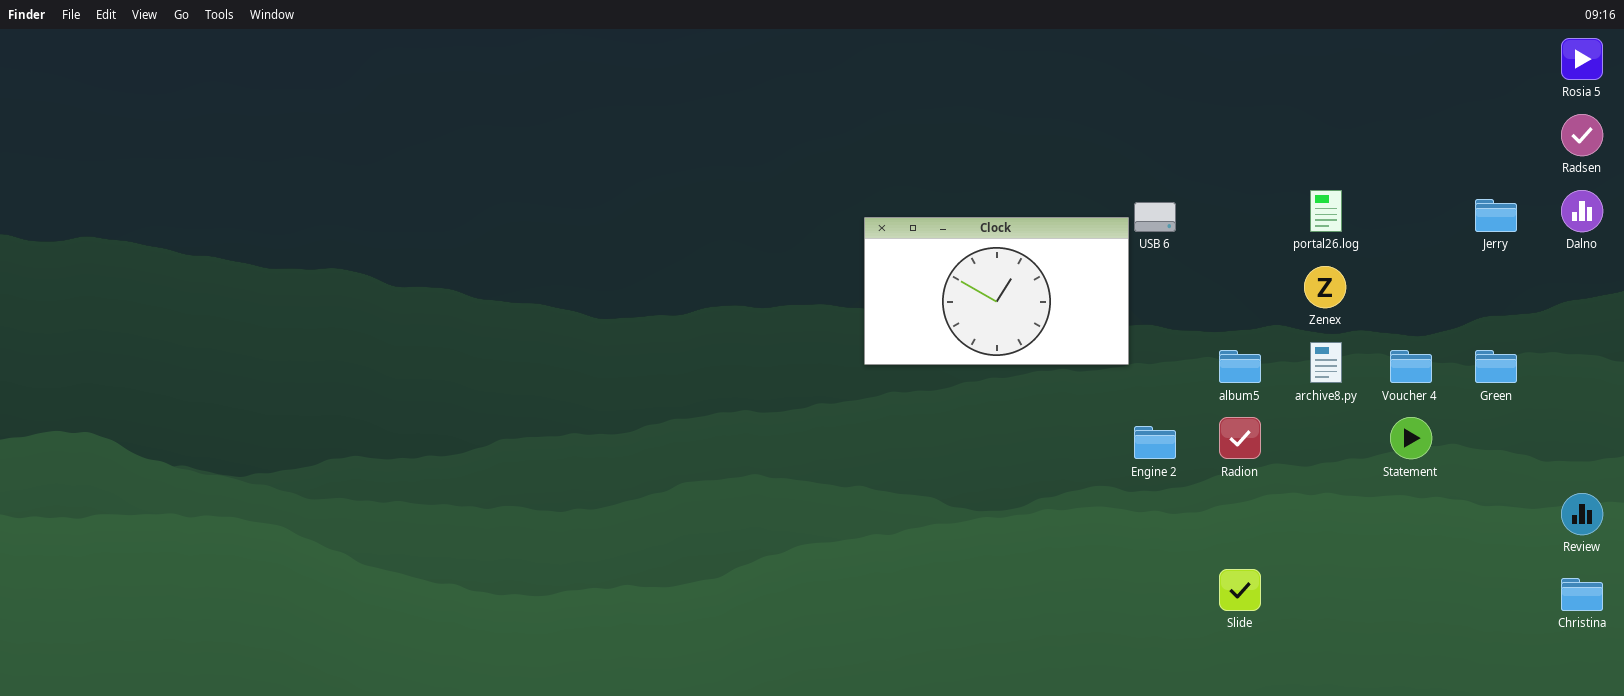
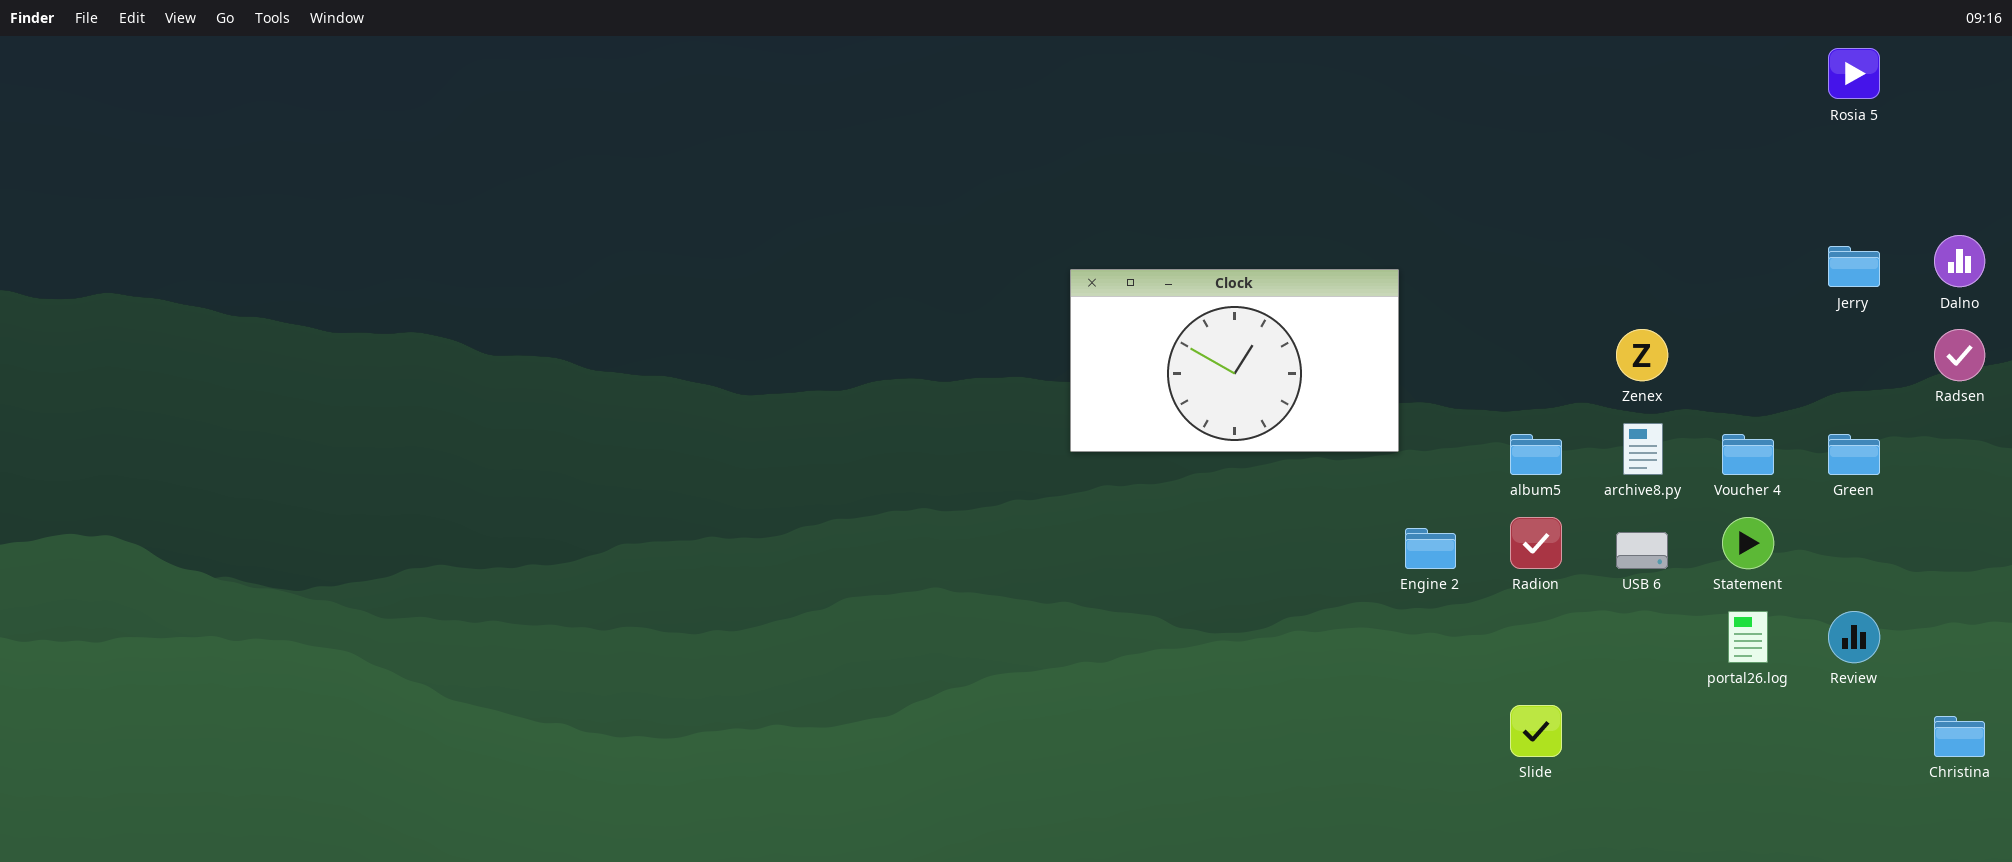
Rosia 5: [1561,38,1603,80] -> [1828,48,1880,99], moved
Radsen: [1561,114,1603,156] -> [1934,329,1985,381], moved
portal26.log: [1310,190,1342,232] -> [1728,611,1768,663], moved
USB 6: [1134,202,1176,232] -> [1616,532,1668,569], moved
Review: [1561,493,1603,535] -> [1828,611,1880,663], moved

